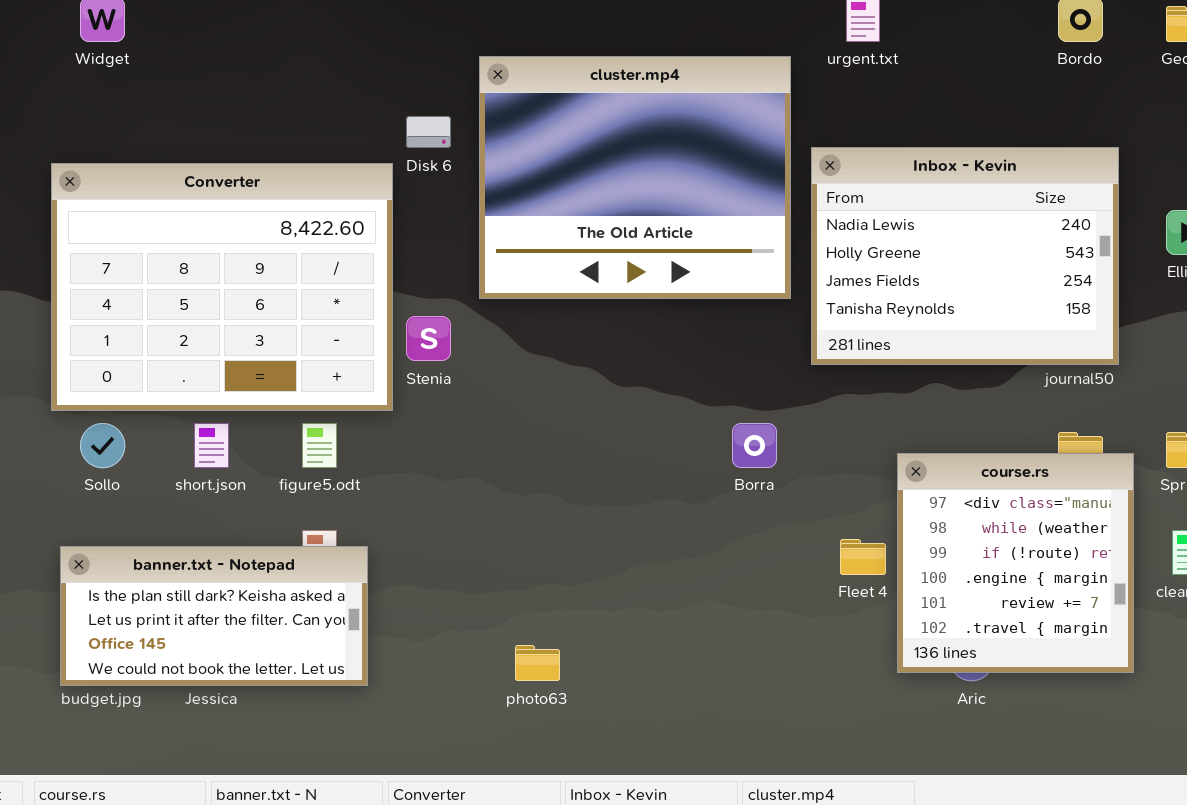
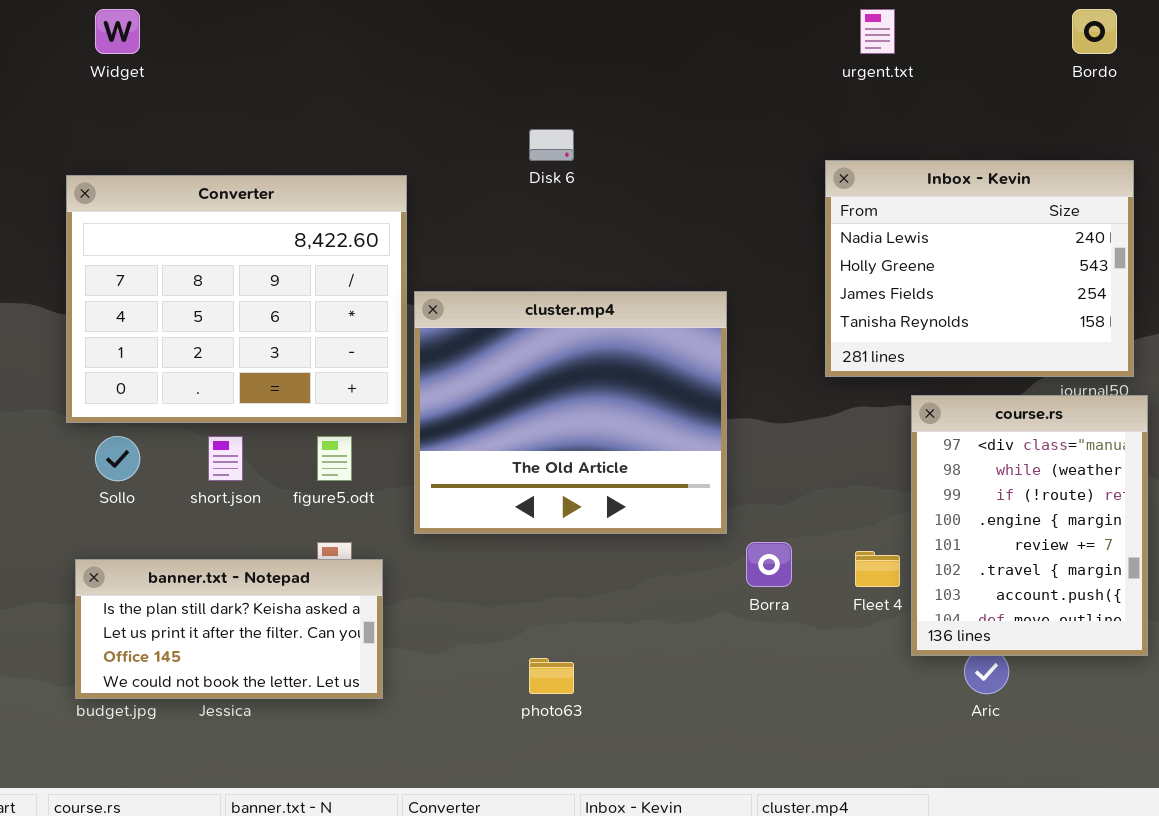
cluster.mp4: [479,56,791,299] -> [414,291,727,534], moved
Disk 6: [406,116,451,148] -> [529,129,574,161], moved
Borra: [732,423,777,468] -> [746,542,792,587], moved
course.rs: [897,453,1134,673] -> [911,395,1148,656], moved, resized

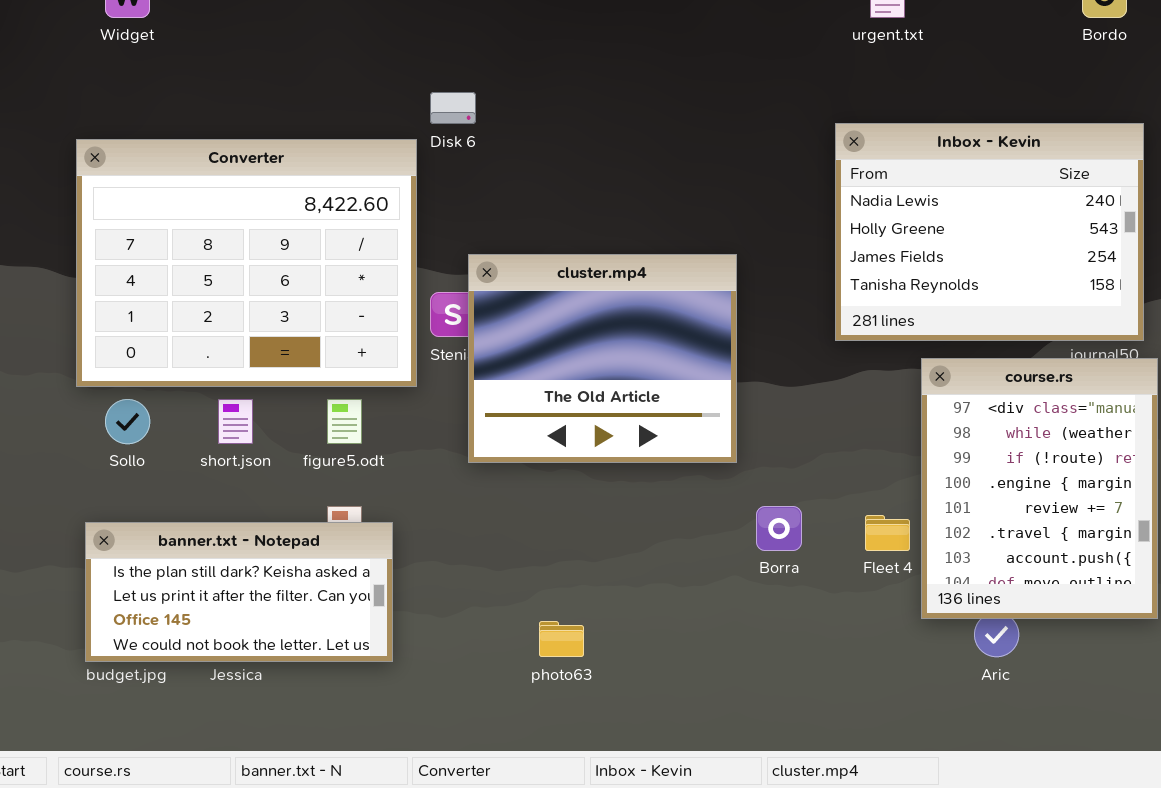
Disk 6: [529,129,574,161] -> [430,92,476,124], moved
cluster.mp4: [414,291,727,534] -> [468,254,737,463], resized

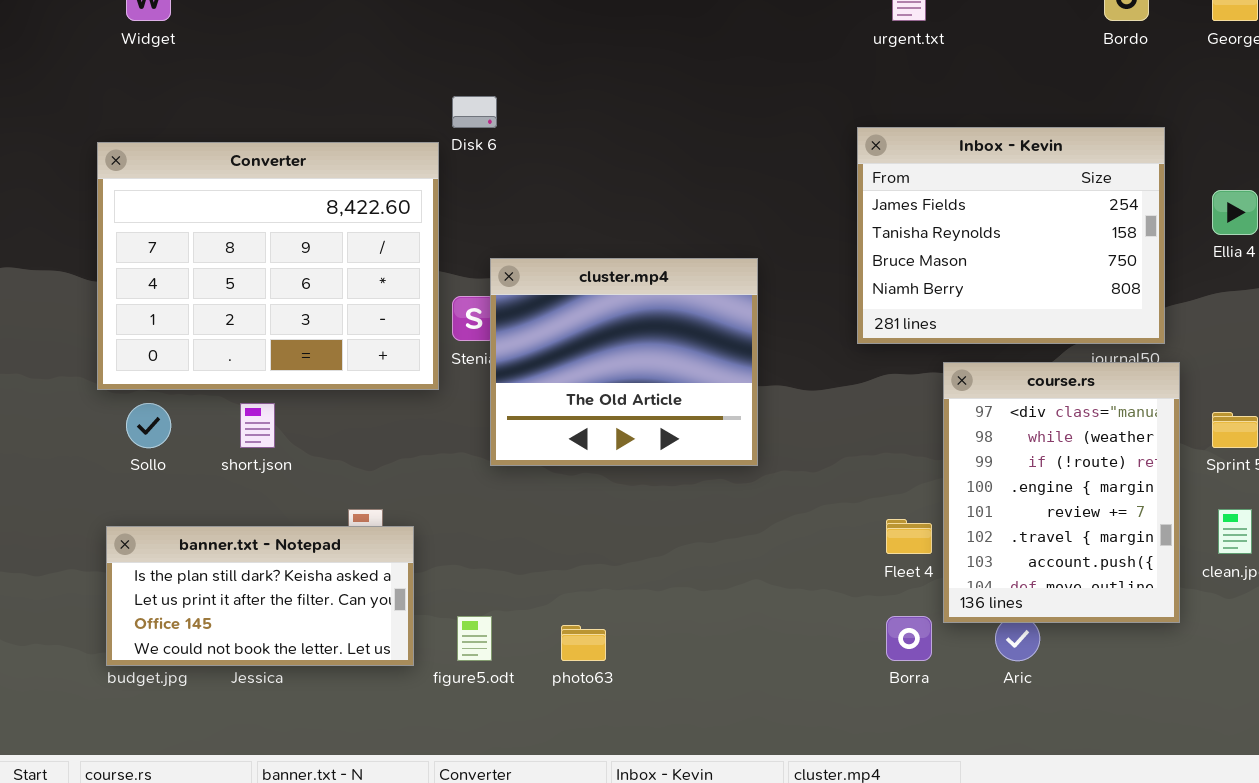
Inbox - Kevin: [835,123,1144,341] -> [857,127,1165,344], scrolled down 2 rows
figure5.odt: [327,399,362,444] -> [457,616,492,661], moved
Borra: [756,506,802,551] -> [886,616,932,661], moved

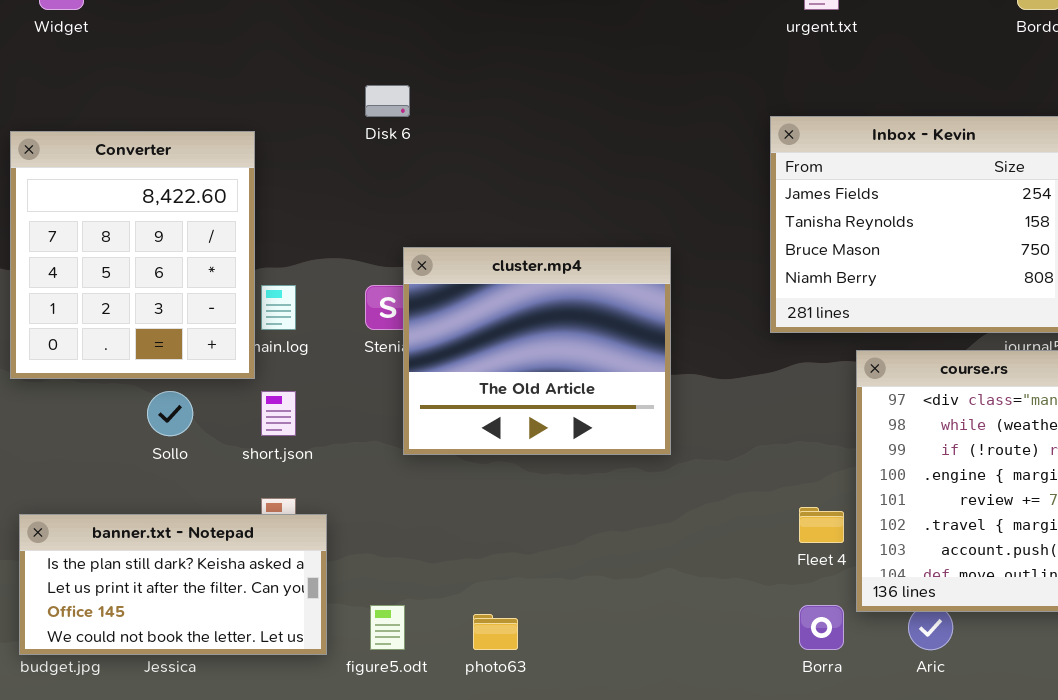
Converter: [97,142,439,390] -> [10,131,255,379], resized
Sollo: [126,403,171,448] -> [147,391,193,436], moved
short.json: [240,403,275,448] -> [261,391,296,436], moved

